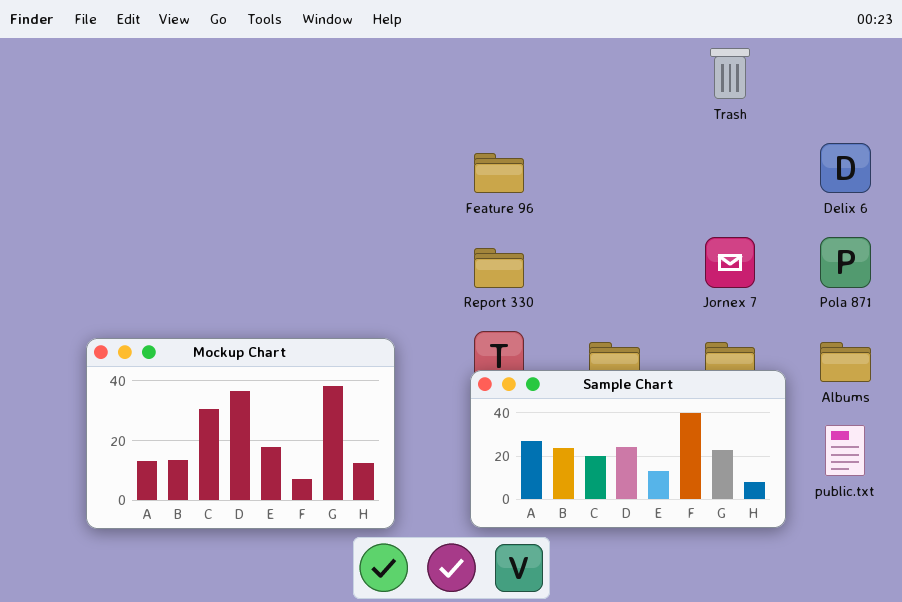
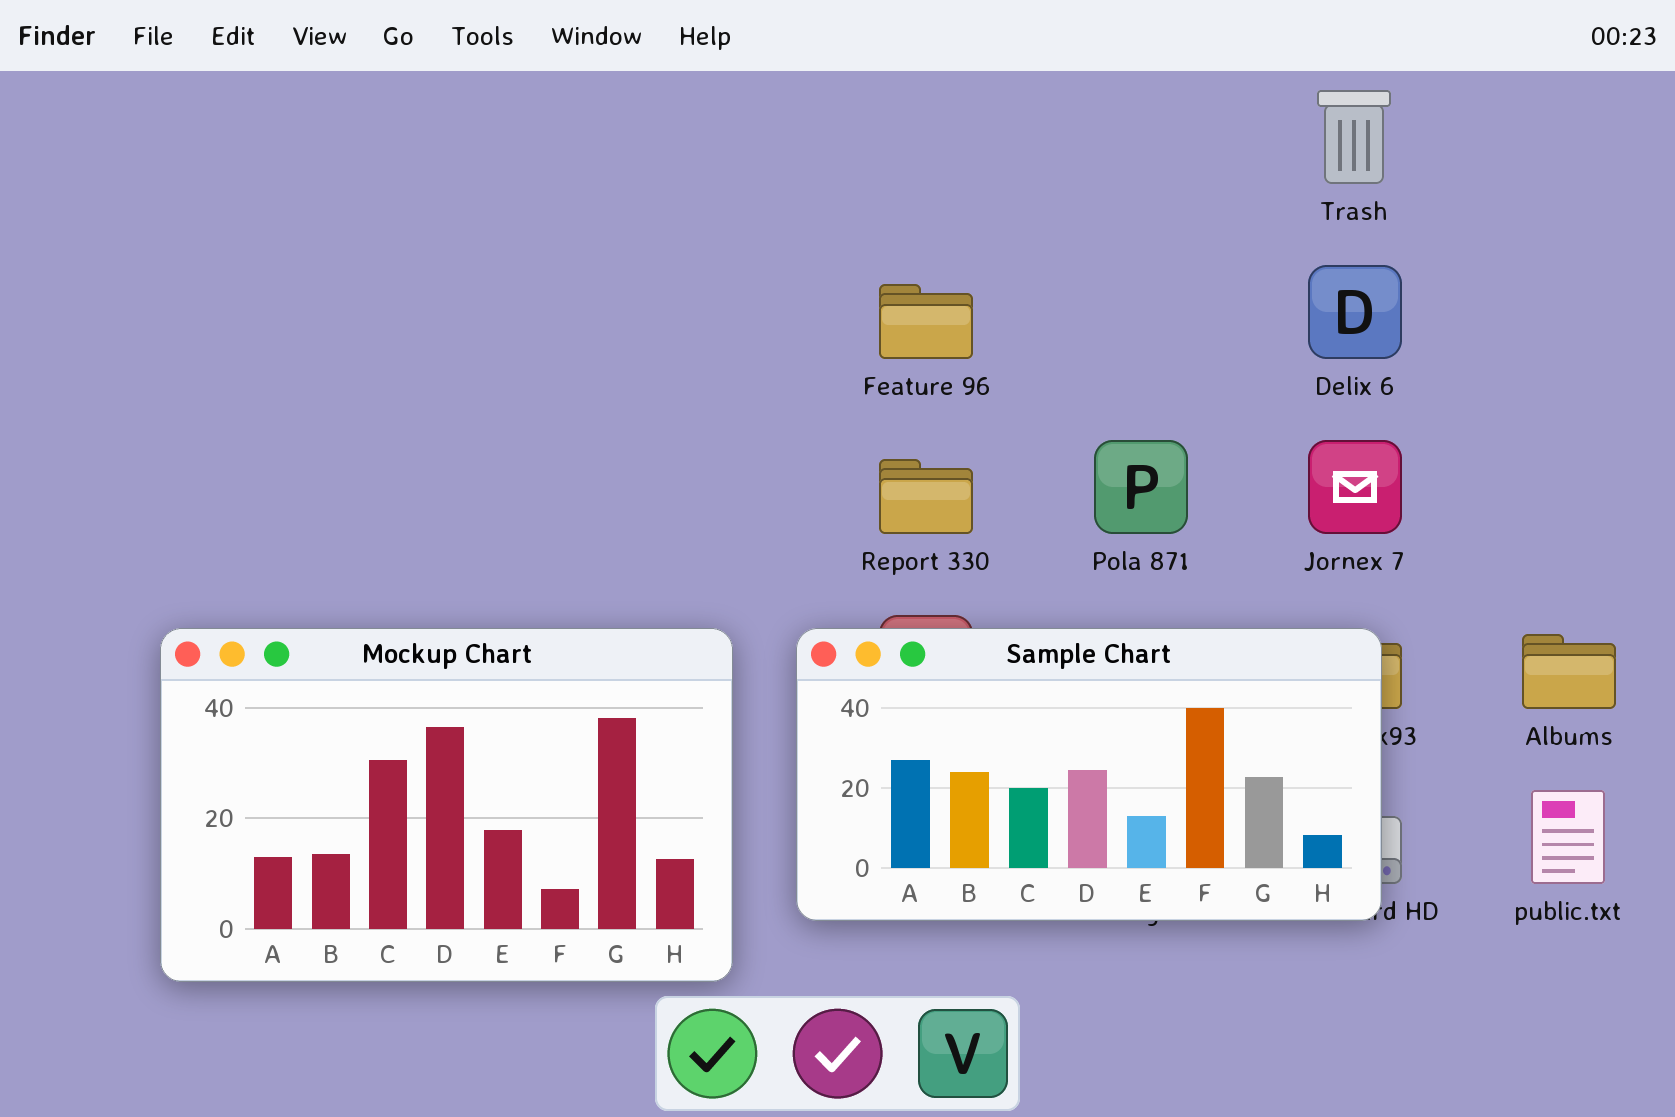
Delix 6: [820,143,871,193] -> [1308,265,1402,359], moved
Pola 871: [820,237,871,288] -> [1094,440,1188,534], moved
Sample Chart: [470,370,786,528] -> [796,628,1382,921], moved

